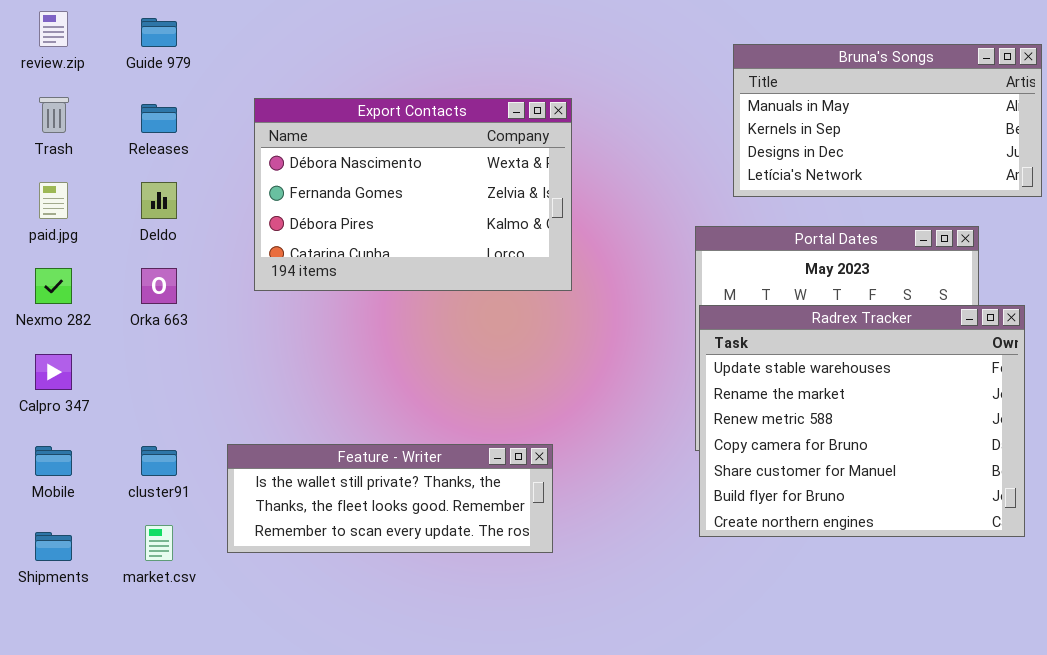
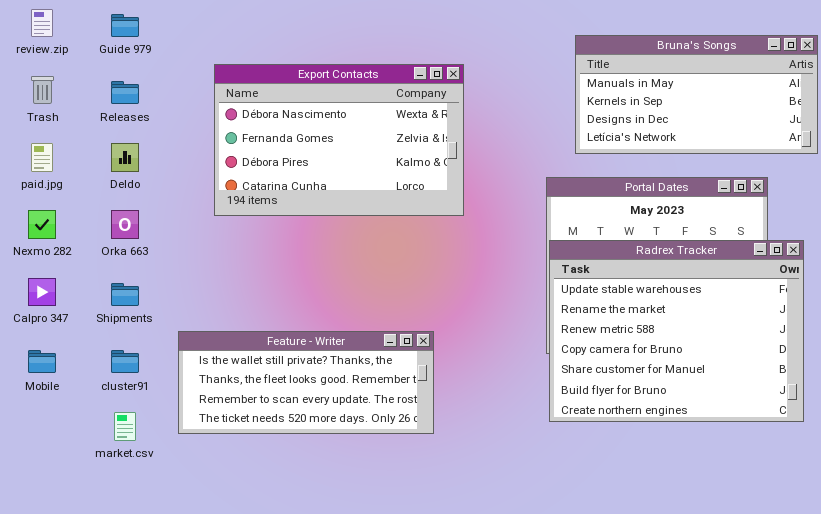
Export Contacts: [254,98,572,291] -> [214,64,464,216], moved
Feature - Writer: [227,444,553,553] -> [178,331,434,434], resized
Shipments: [35,532,72,561] -> [111,283,139,306], moved

